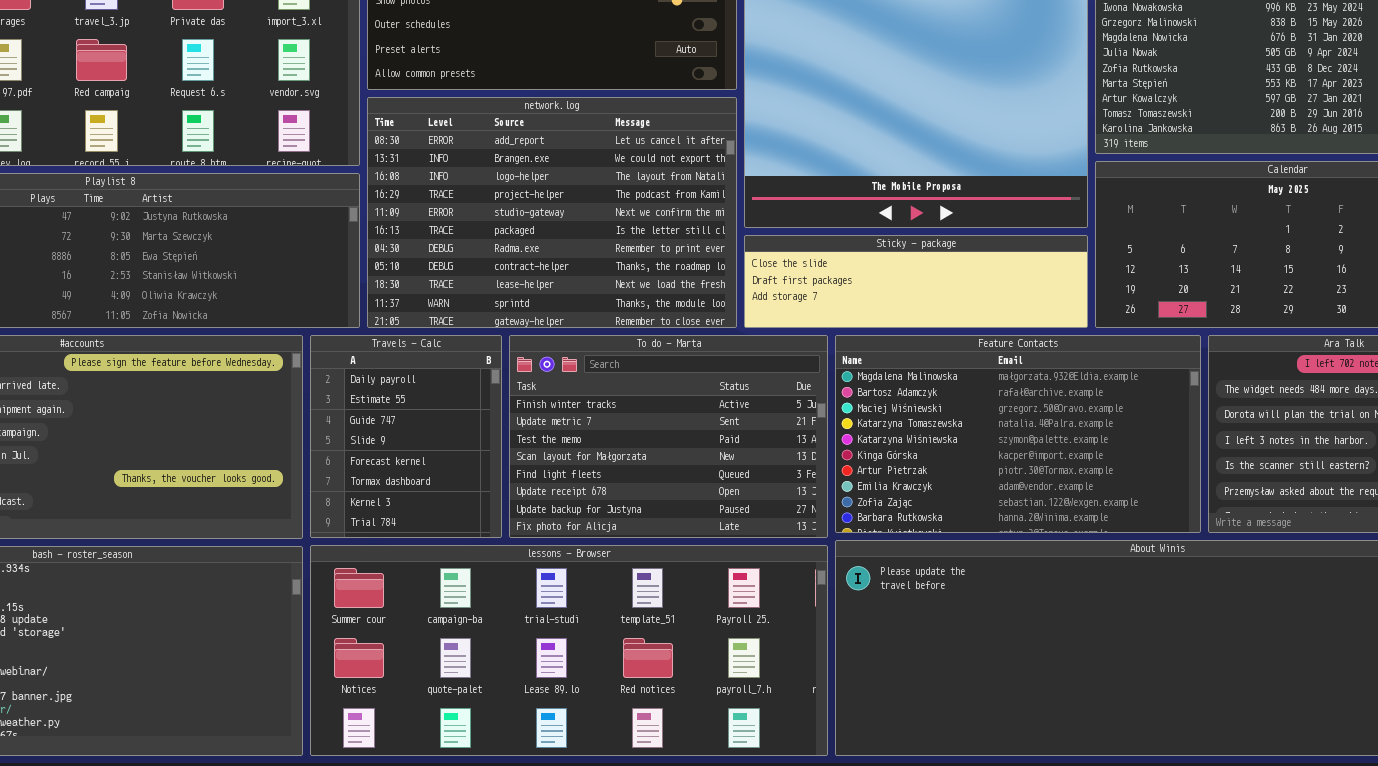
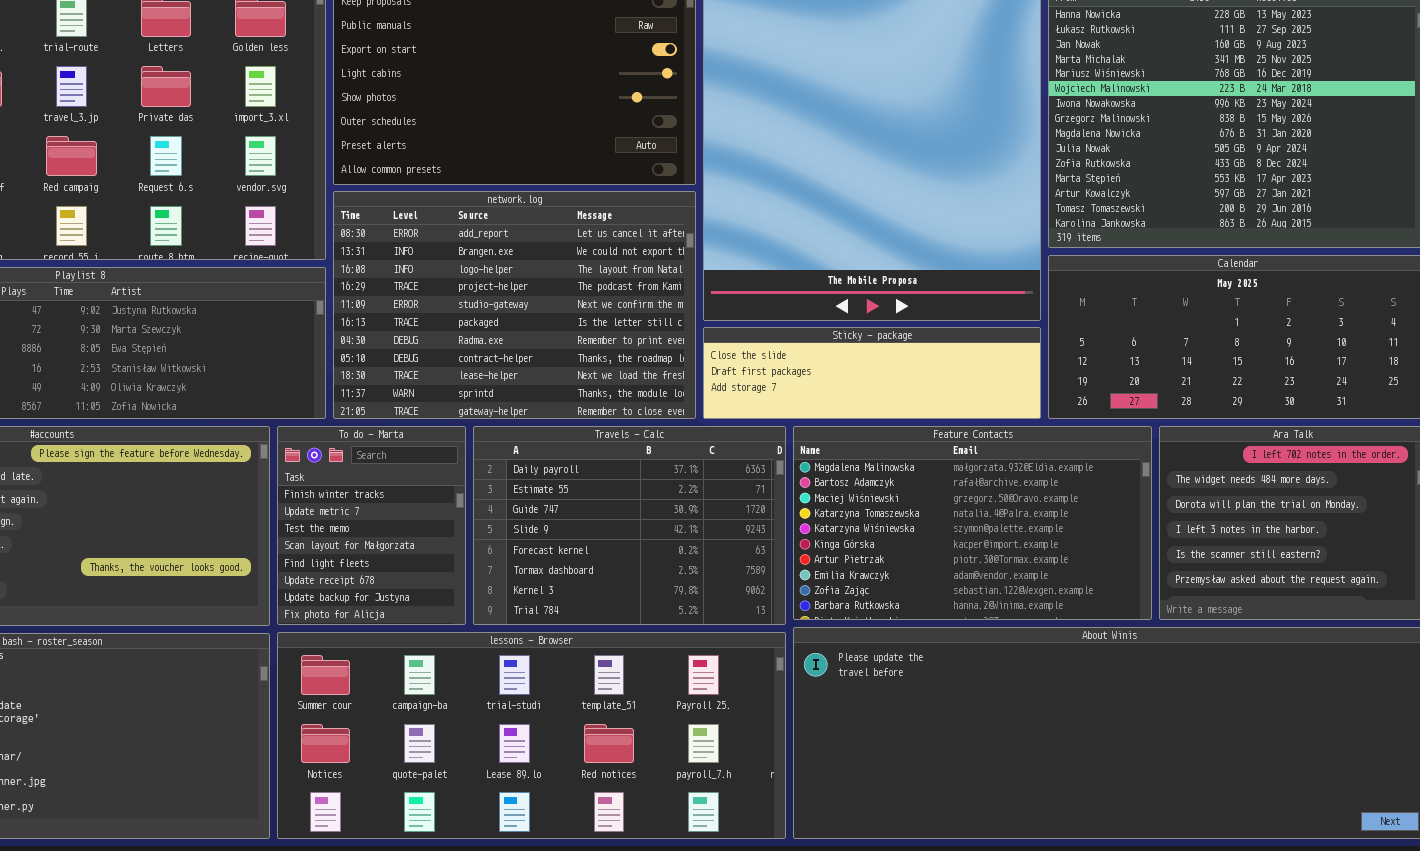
Travels - Calc: [310,335,502,538] -> [473,426,786,625], moved, resized
To do - Marta: [509,335,828,538] -> [277,426,466,625], moved, resized

